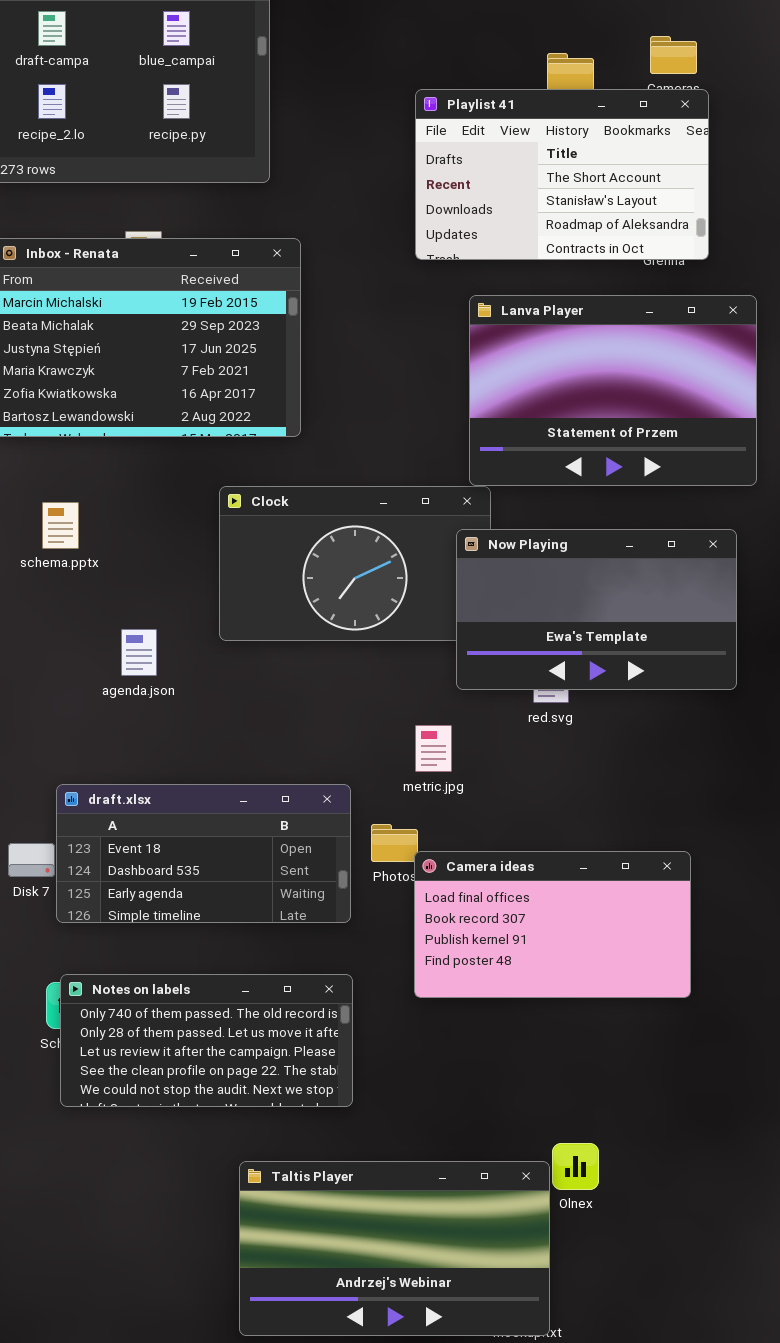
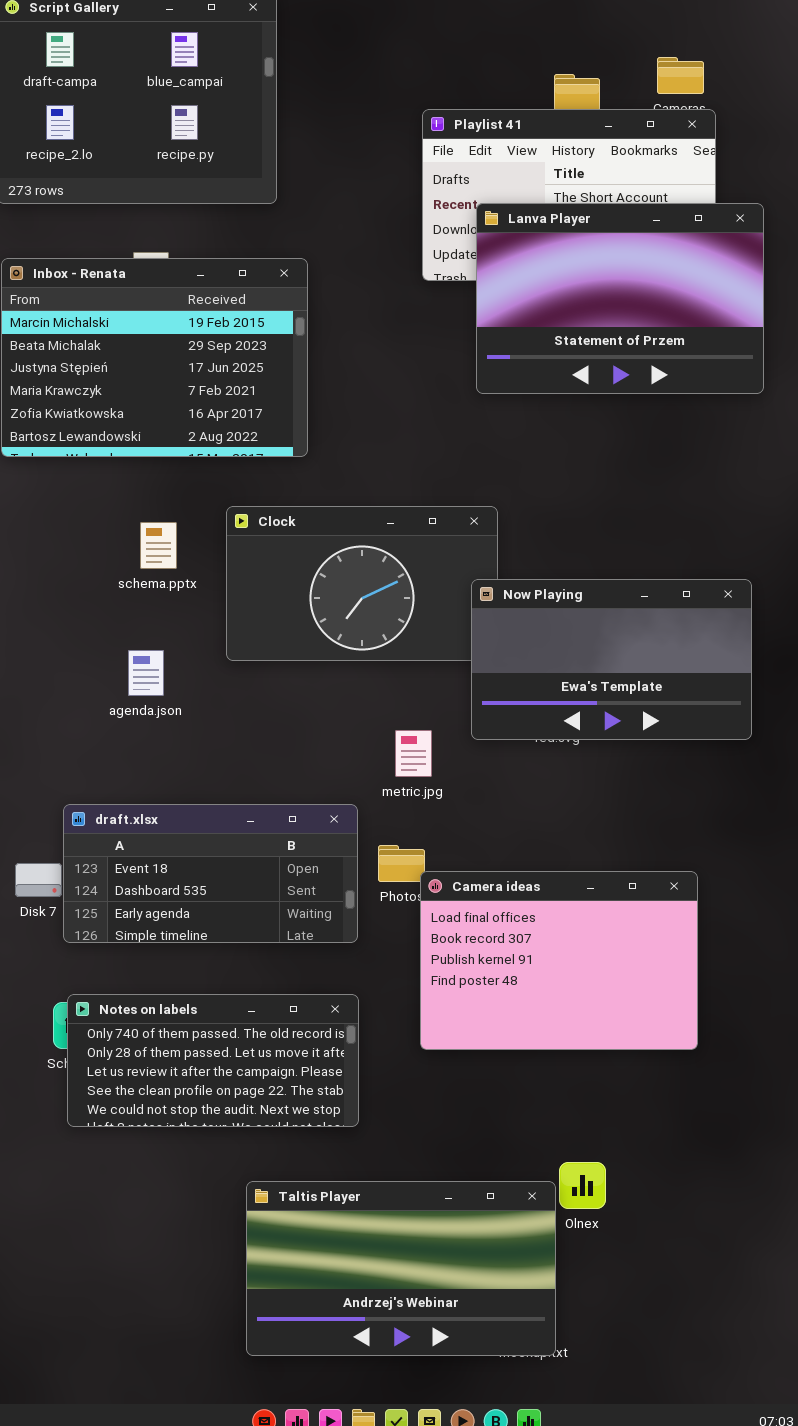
Lanva Player: [469,295,757,486] -> [476,203,764,394], moved
schema.pptx: [42,502,79,549] -> [140,522,177,569], moved
Now Playing: [456,529,737,690] -> [471,579,752,740], moved
metric.jpg: [415,725,452,772] -> [395,730,432,777], moved
Camera ideas: [414,851,691,998] -> [420,871,698,1050], resized

